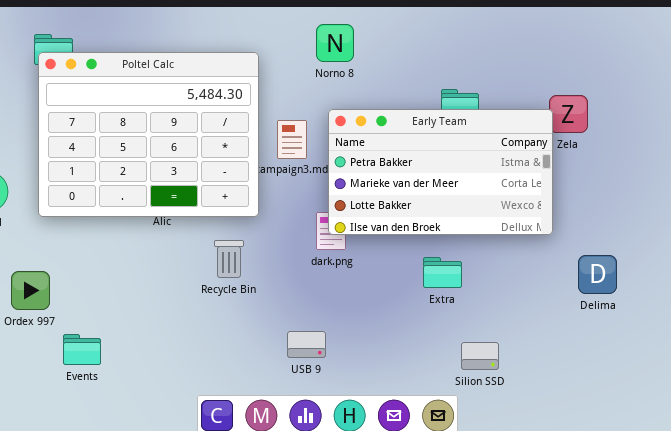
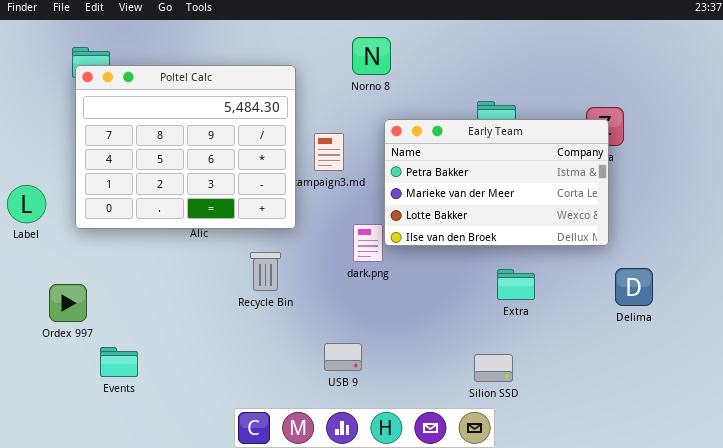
Early Team: [328,109,553,235] -> [384,119,609,246], moved
Extra: [423,257,462,288] -> [497,269,535,300], moved
Silion SSD: [461,342,499,370] -> [474,354,513,382], moved

